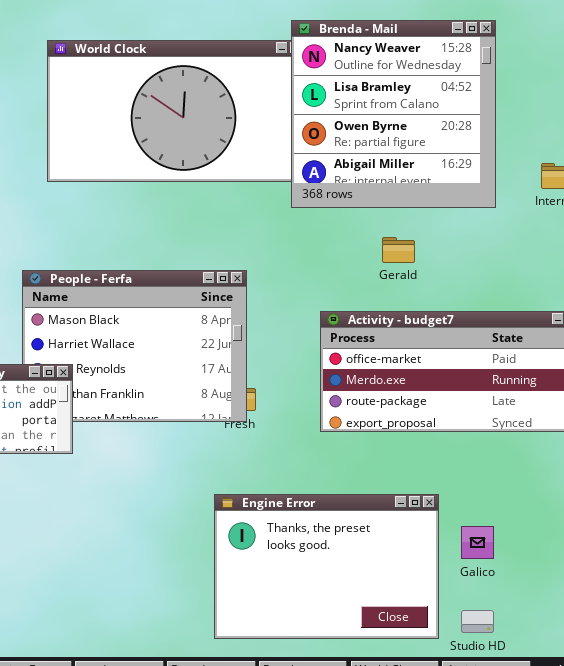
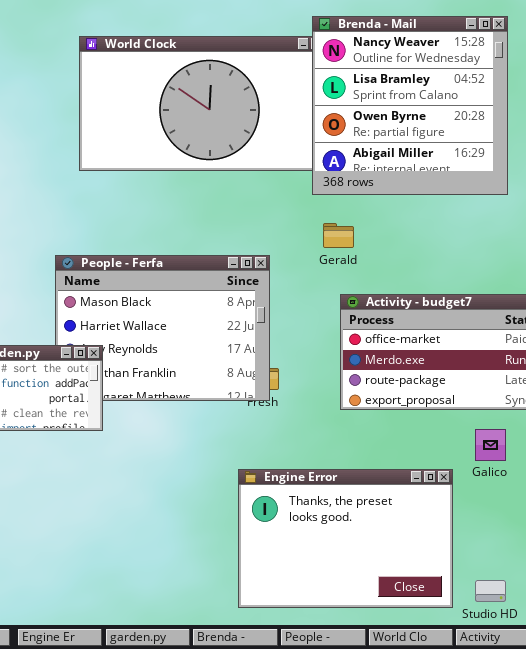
Gerald: [382,237,415,263] -> [323,223,354,248], moved
Galico: [461,526,494,559] -> [475,429,506,461], moved

